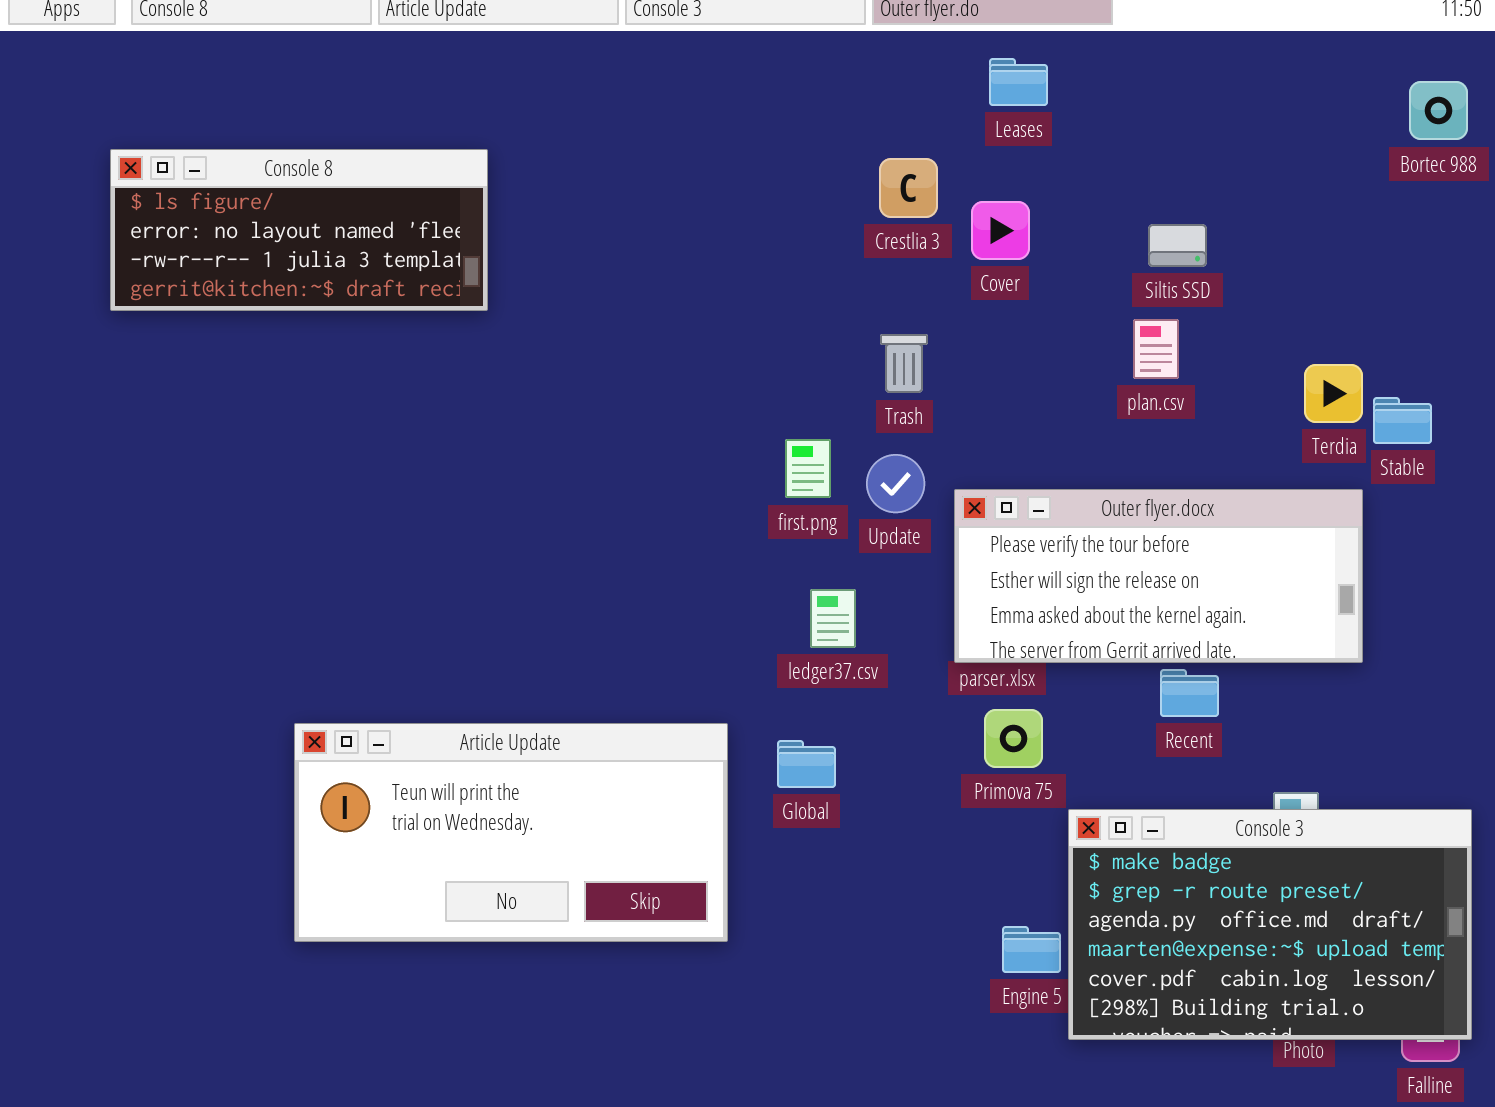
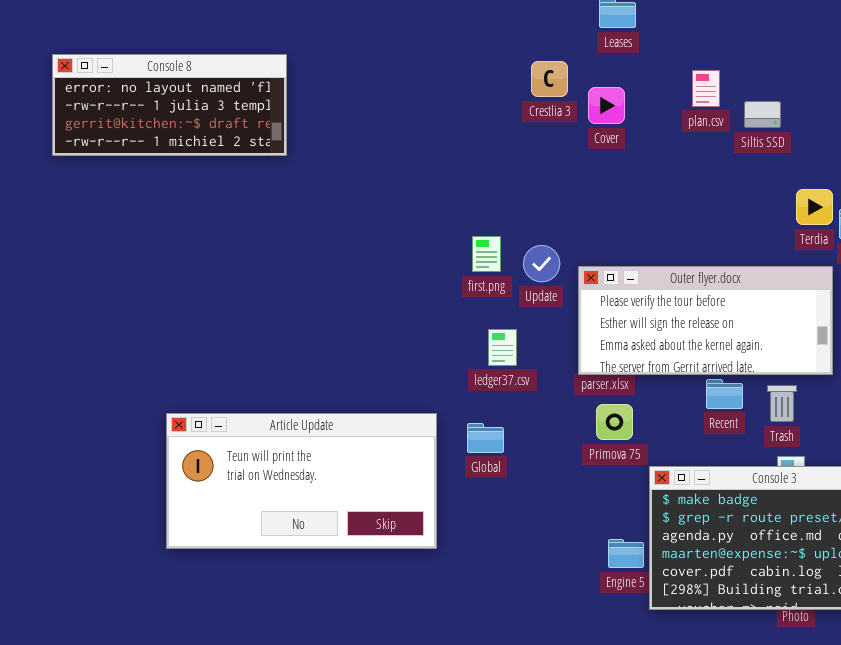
Console 8: [110,149,488,311] -> [52,54,287,156], scrolled down 1 row
Siltis SSD: [1148,224,1207,267] -> [744,101,781,128], moved
plan.csv: [1133,319,1179,379] -> [692,70,720,107], moved
Trash: [880,334,928,393] -> [767,385,797,422], moved

